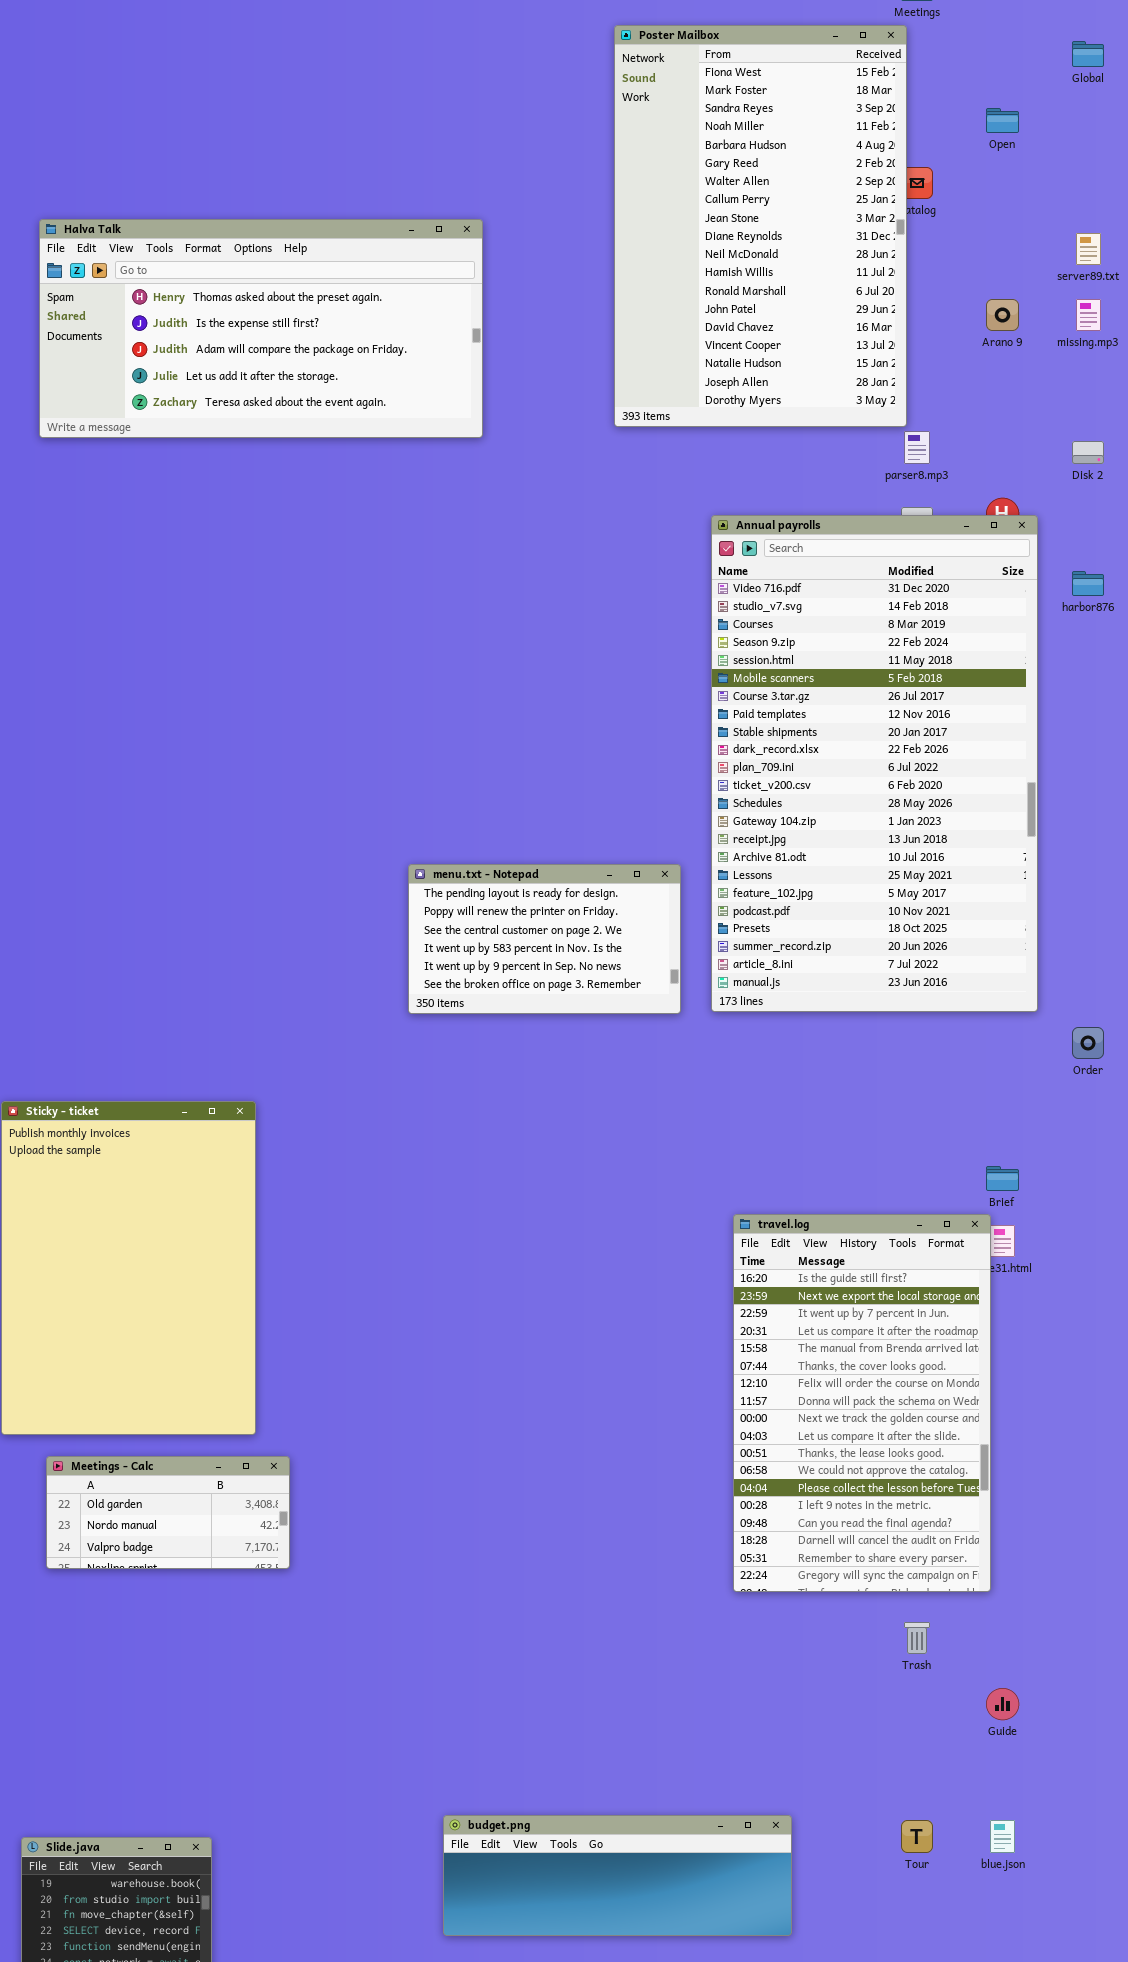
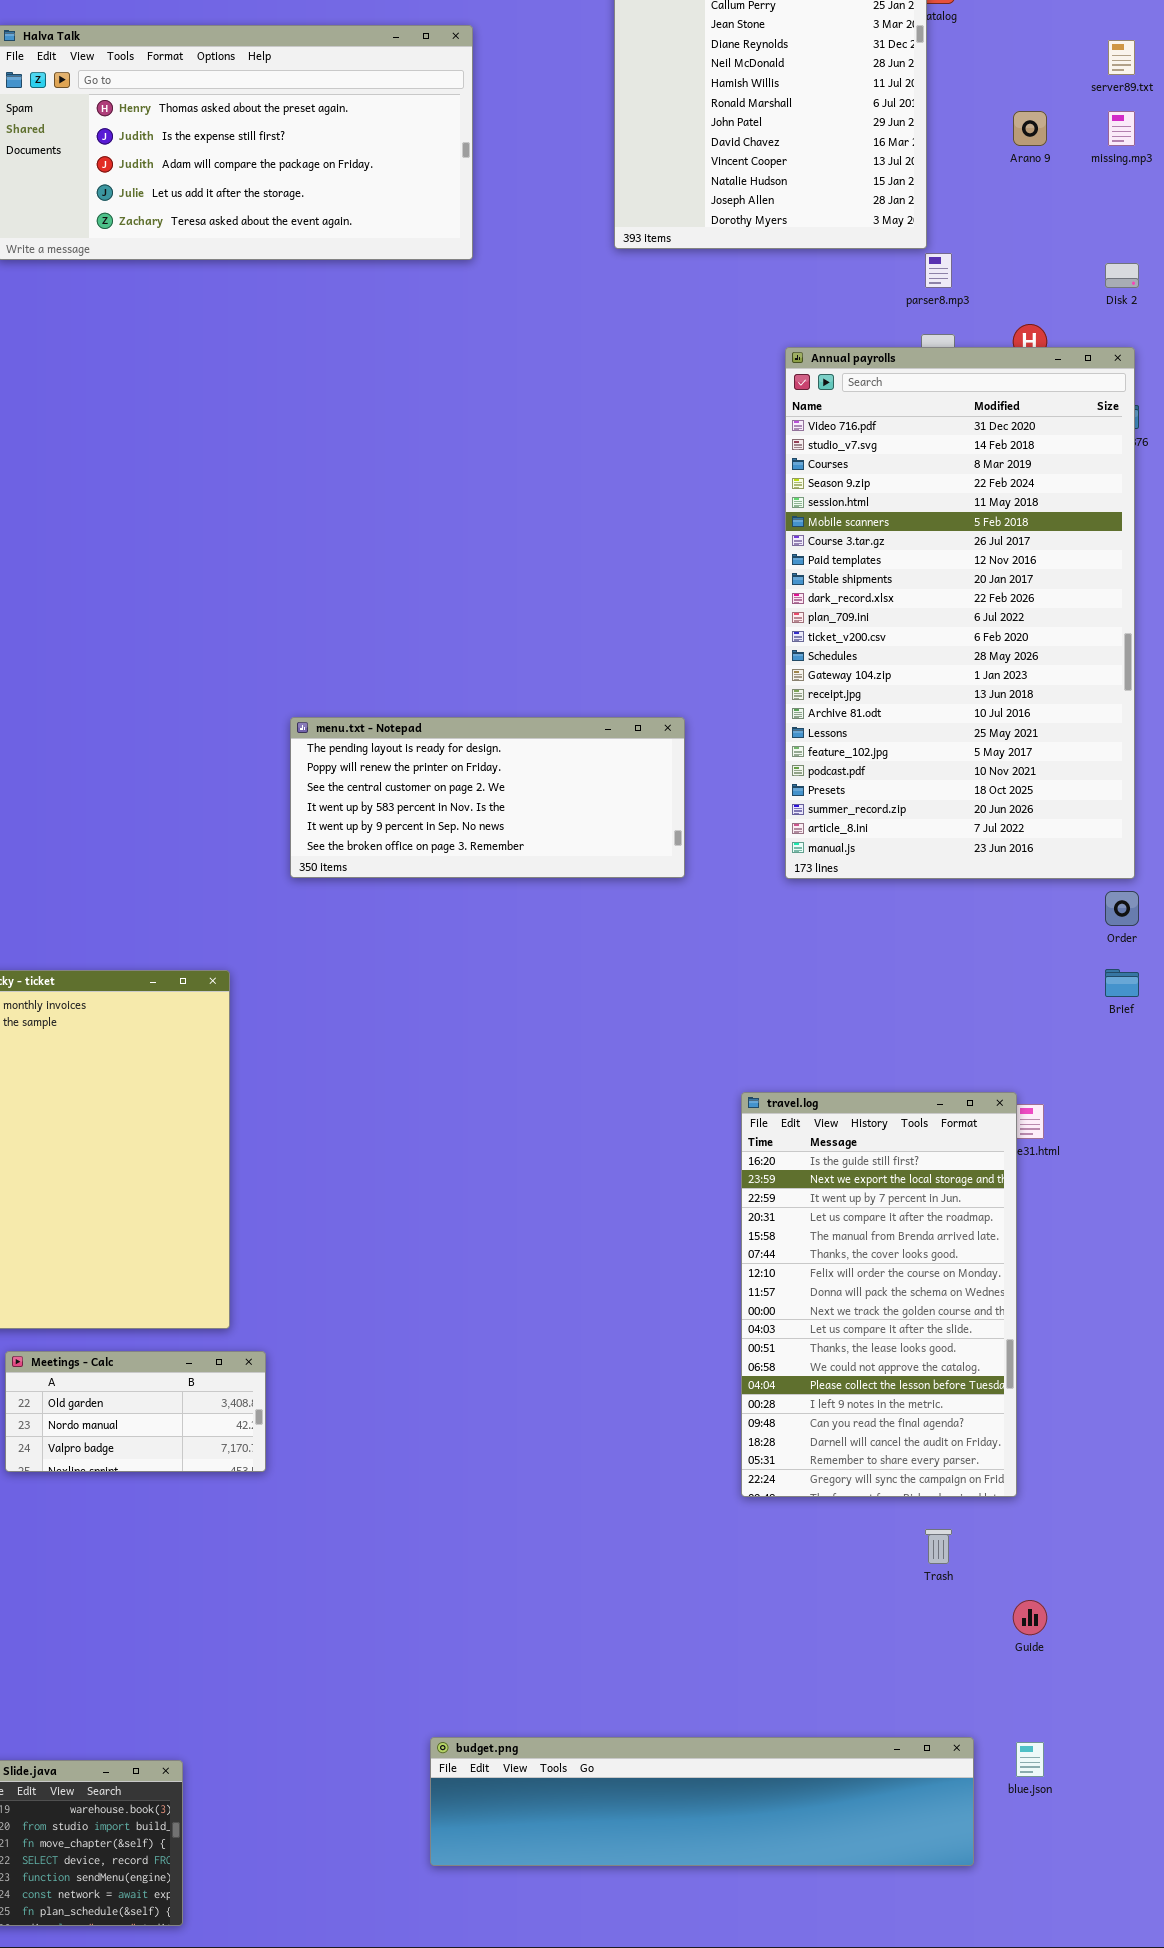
Annual payrolls: [711,515,1038,1012] -> [785,347,1135,879], moved
menu.txt - Notepad: [408,864,681,1014] -> [290,717,685,878], resized
Brief: [986,1166,1019,1191] -> [1105,969,1139,997], moved
budget.png: [443,1815,792,1936] -> [430,1737,974,1866], resized

